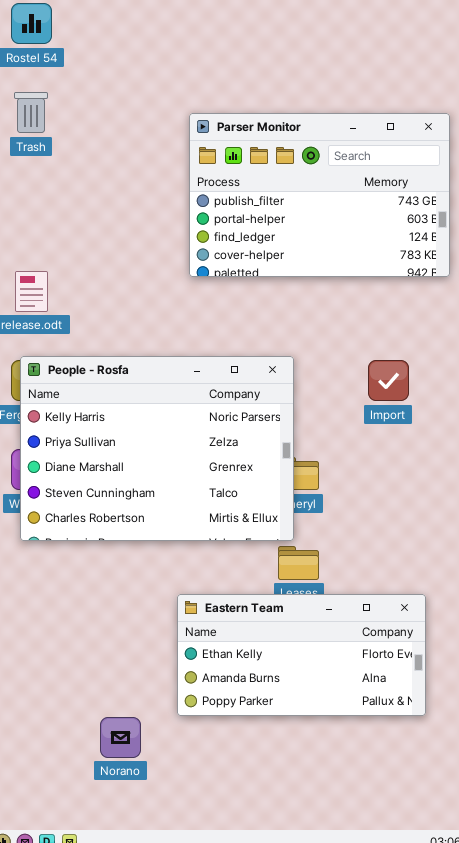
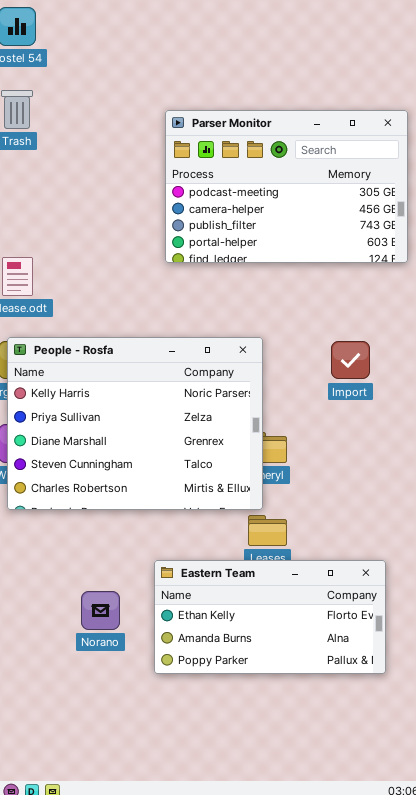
Parser Monitor: [189,113,450,277] -> [165,110,408,263], scrolled up 2 rows
Norano: [100,717,141,758] -> [81,591,120,630], moved

